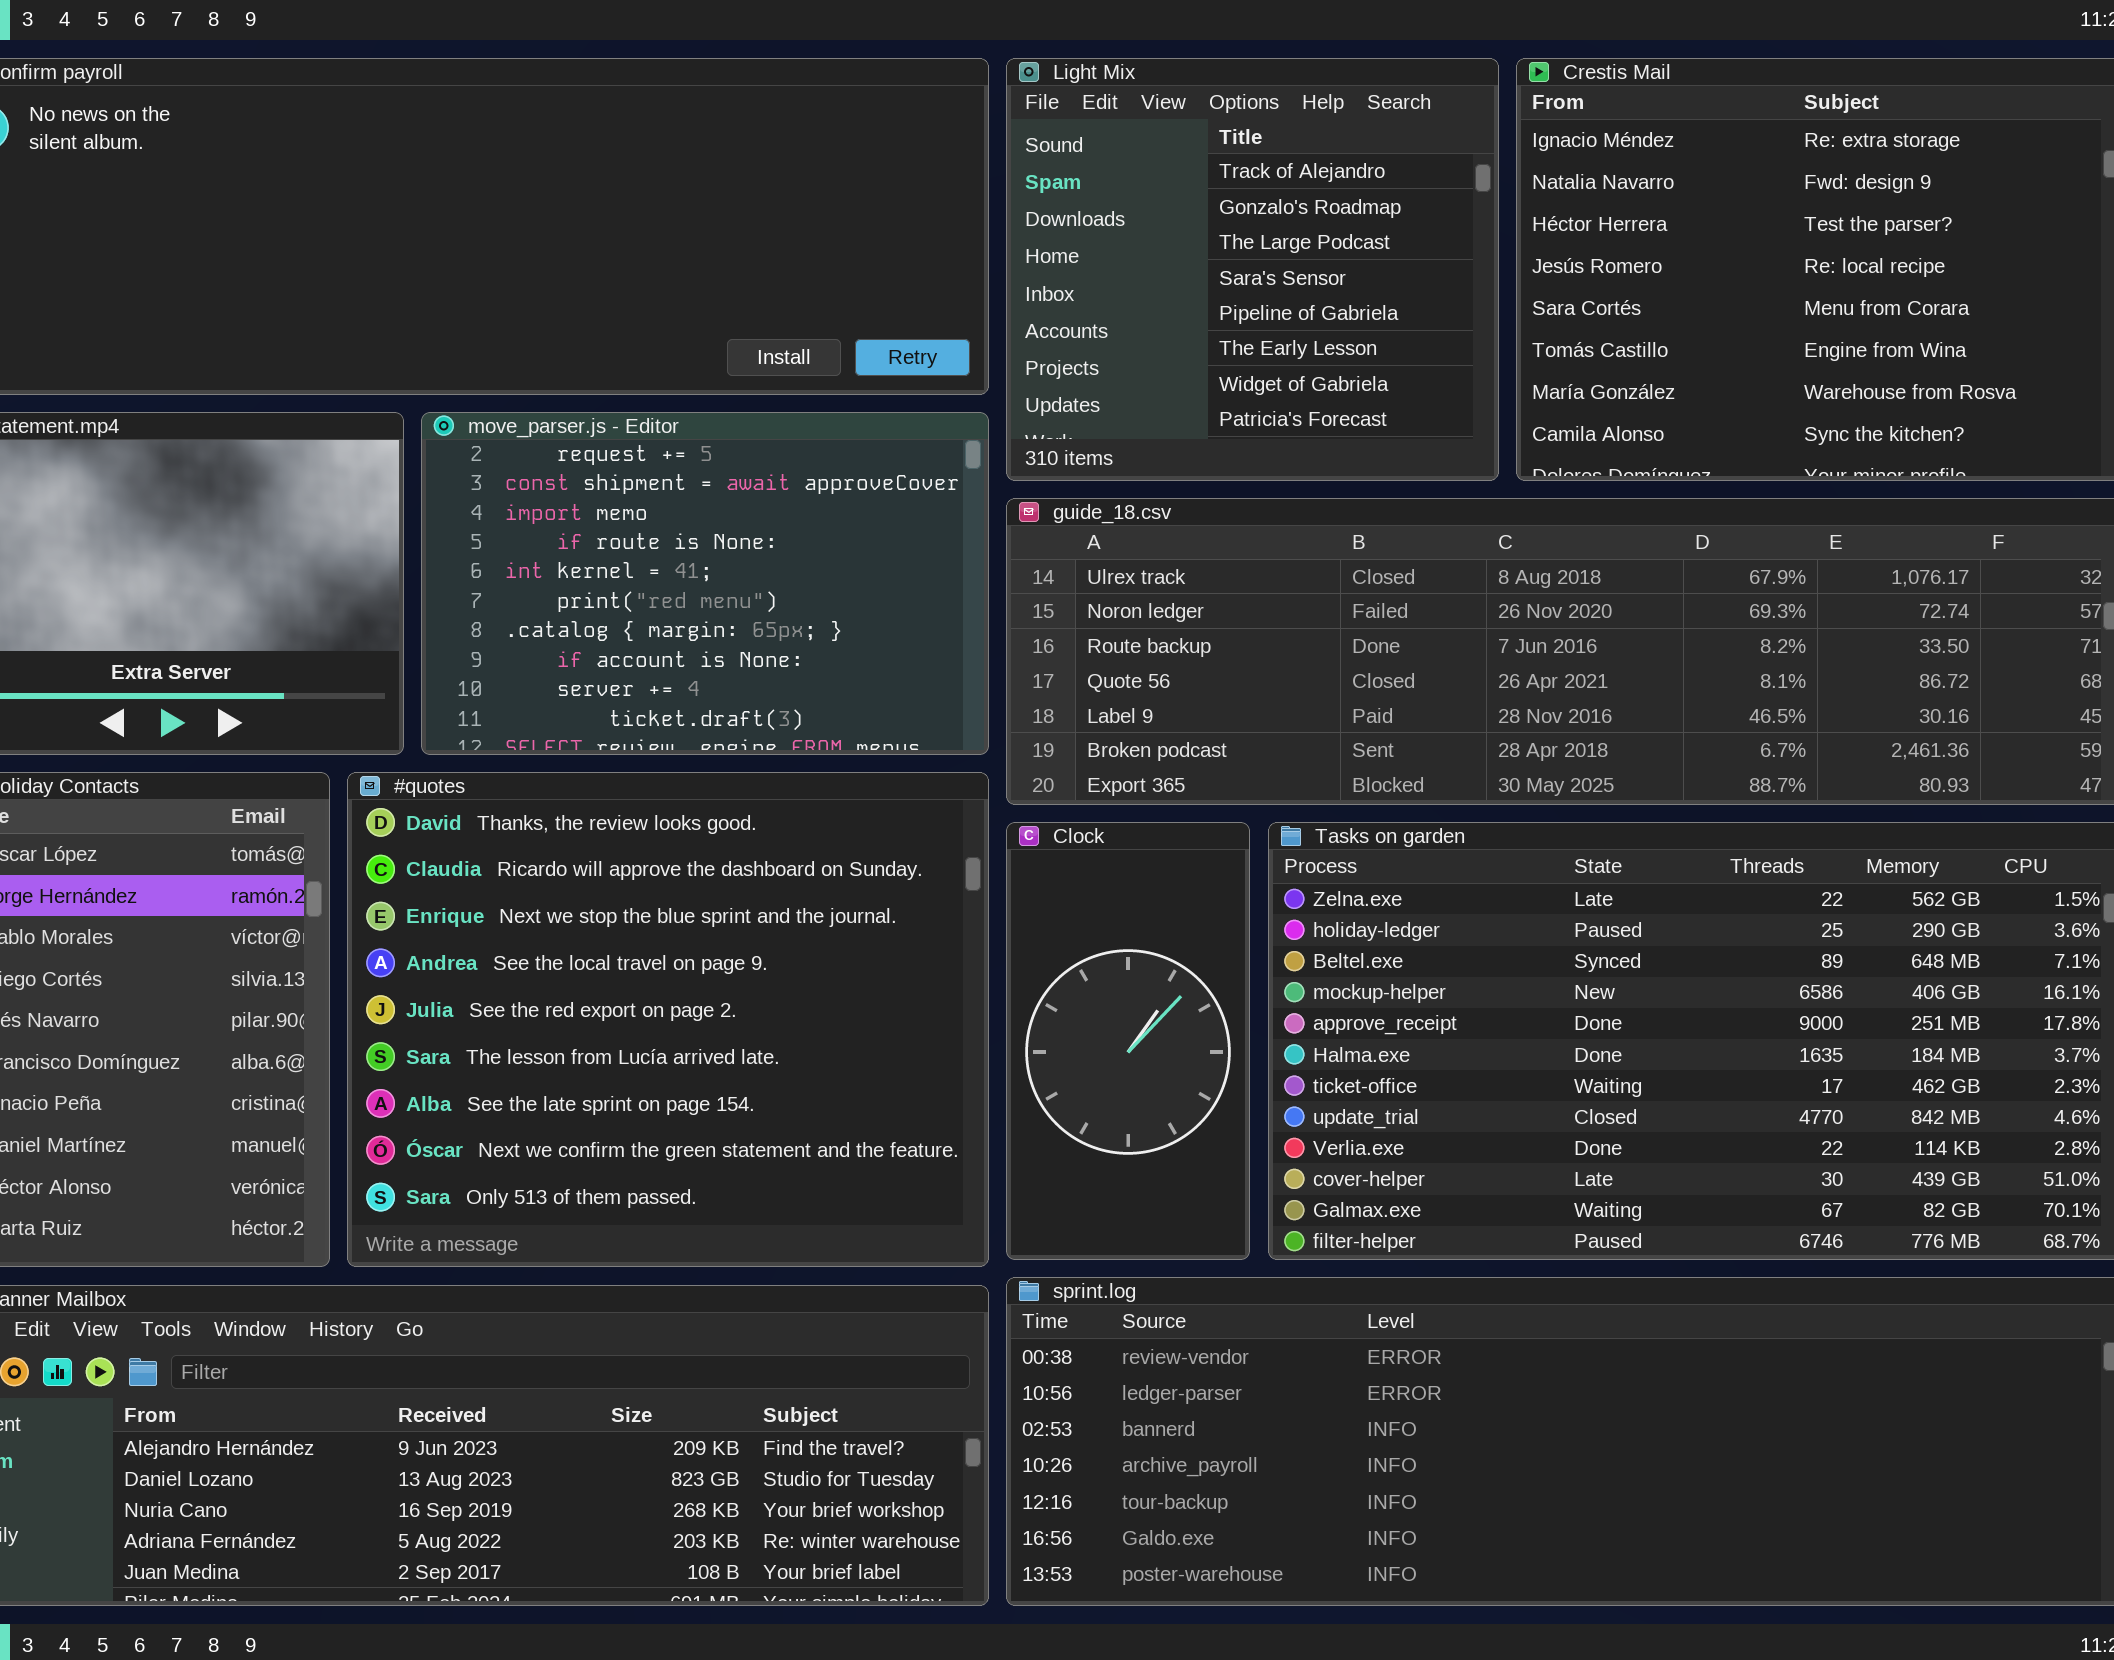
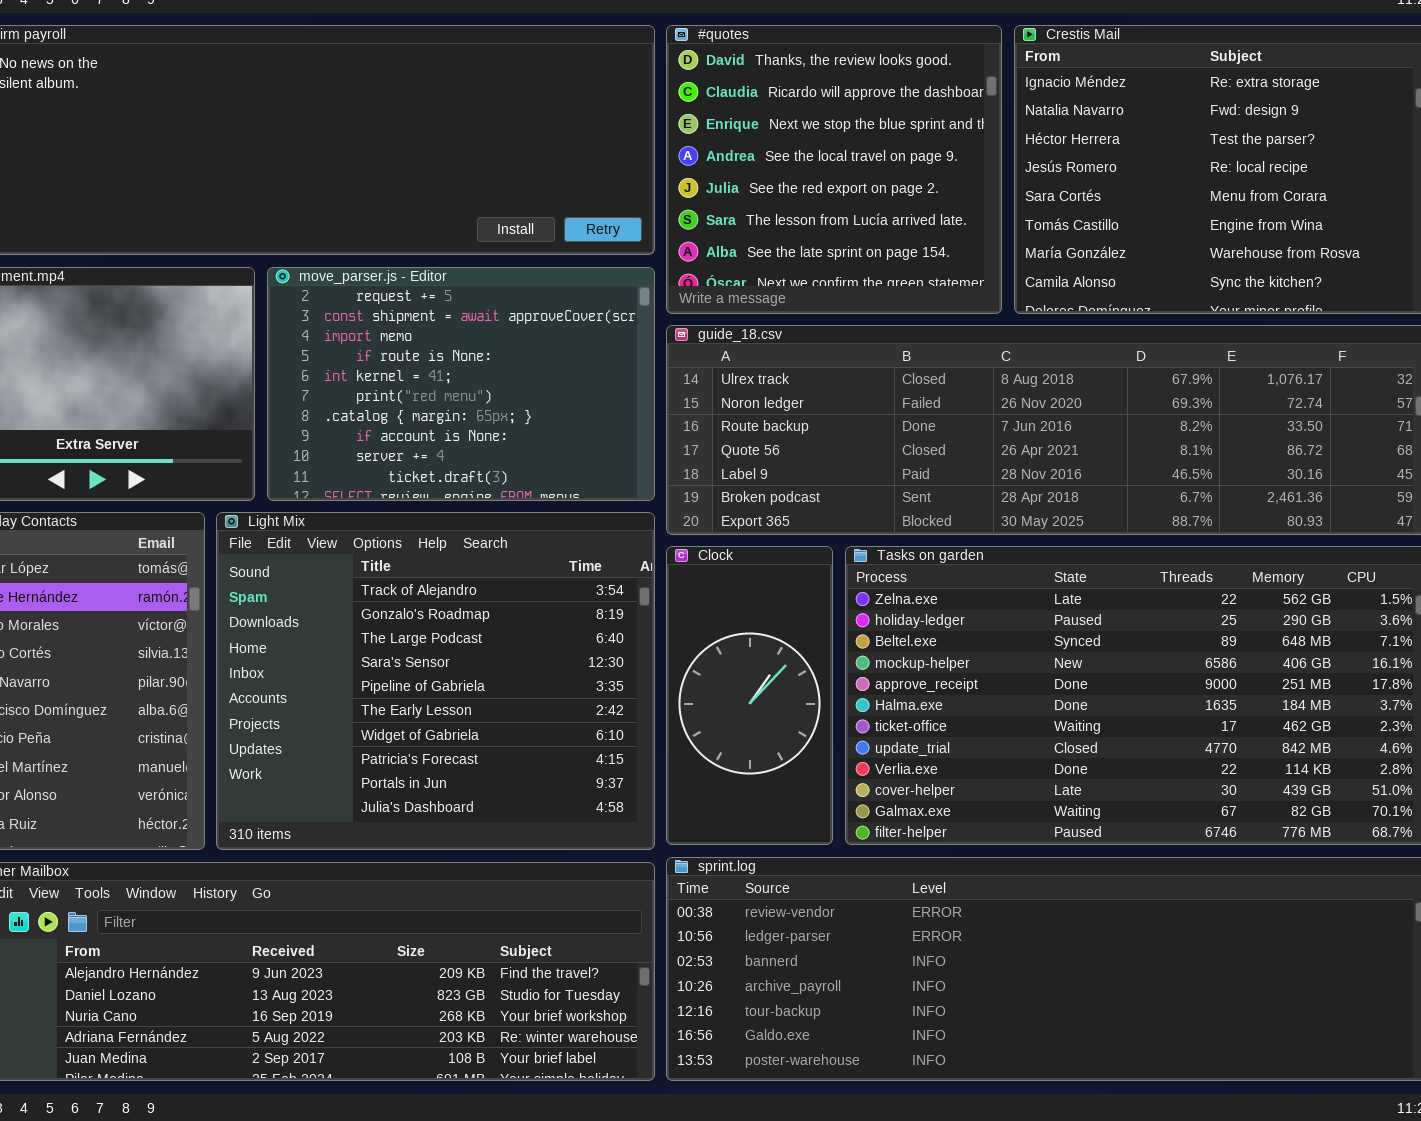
Light Mix: [1006,58,1499,481] -> [216,512,655,850], moved, resized
#quotes: [347,772,989,1267] -> [666,25,1002,314], moved, resized

